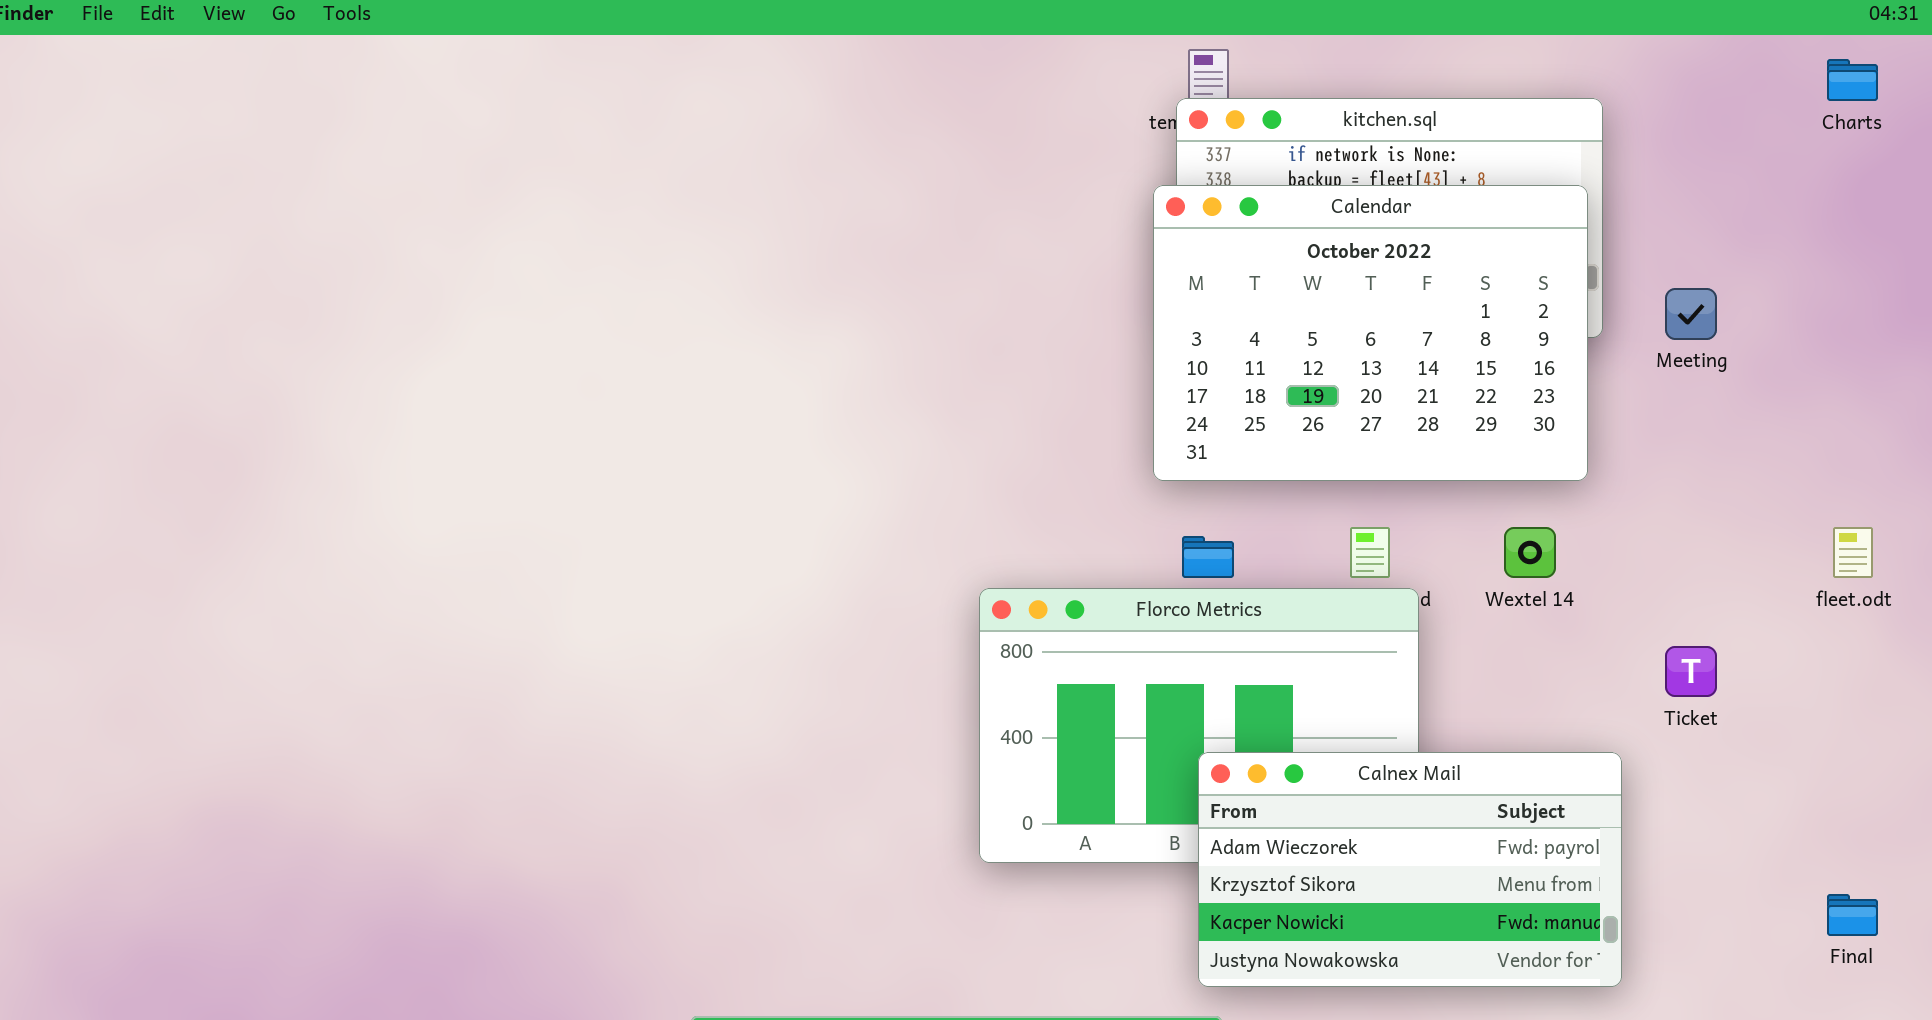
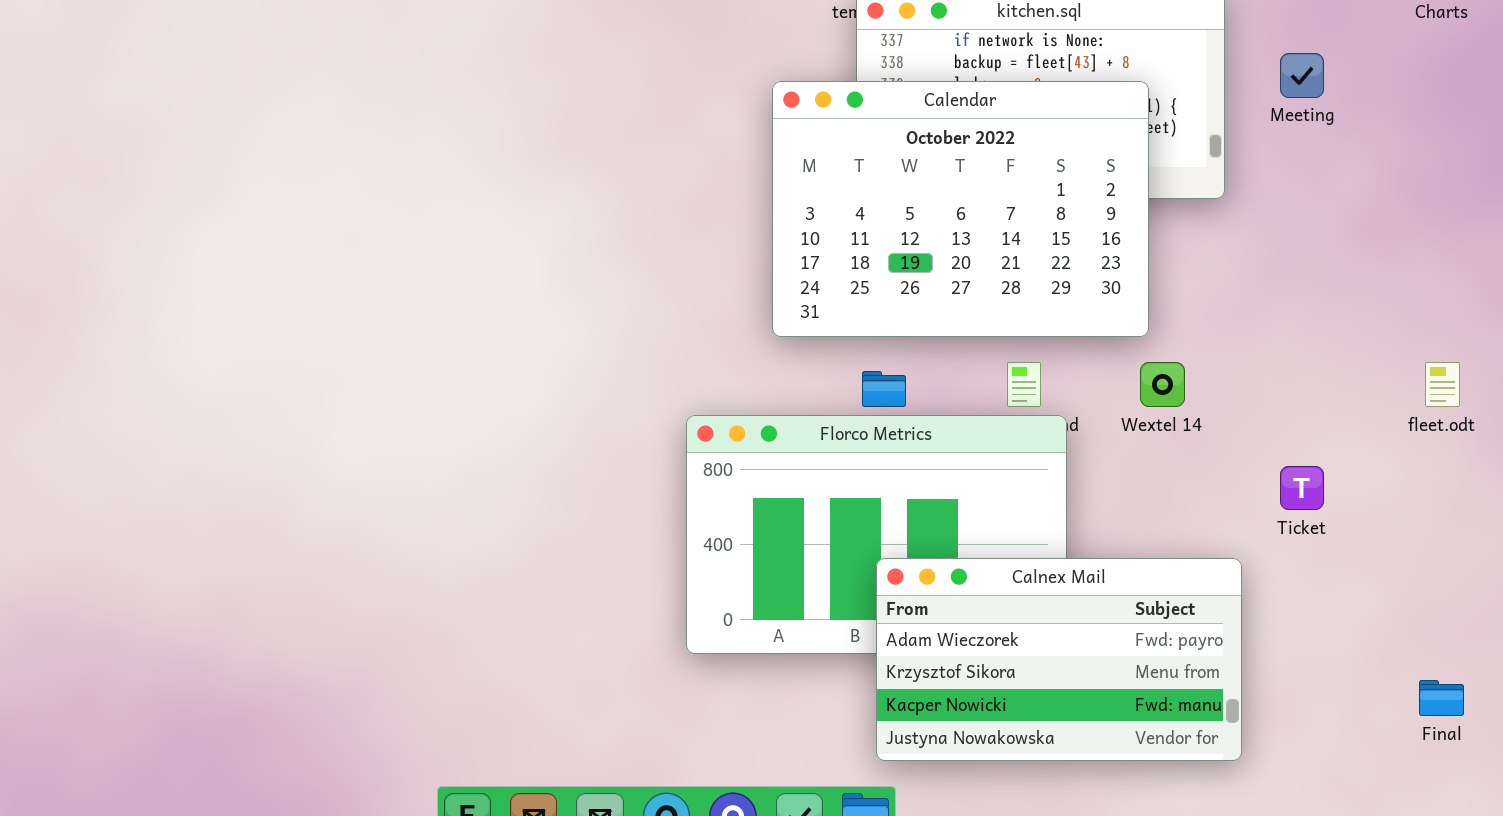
Calendar: [1153,185,1588,481] -> [772,81,1149,337], moved
Meeting: [1665,288,1717,340] -> [1280,53,1324,98], moved

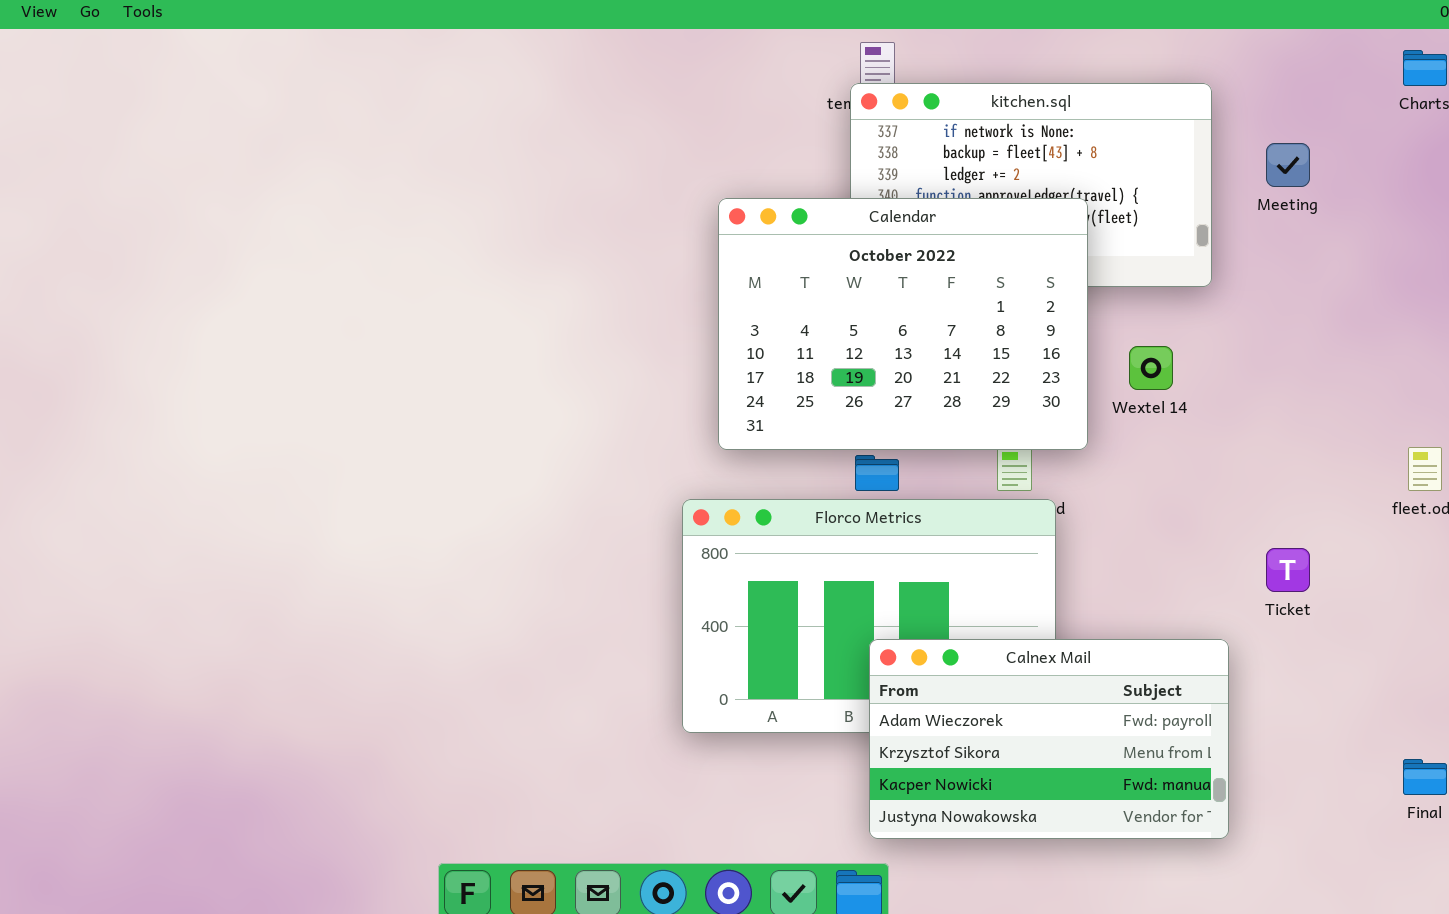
Calendar: [772,81,1149,337] -> [718,198,1088,450], moved
Wextel 14: [1140,362,1185,407] -> [1129,346,1173,390], moved

